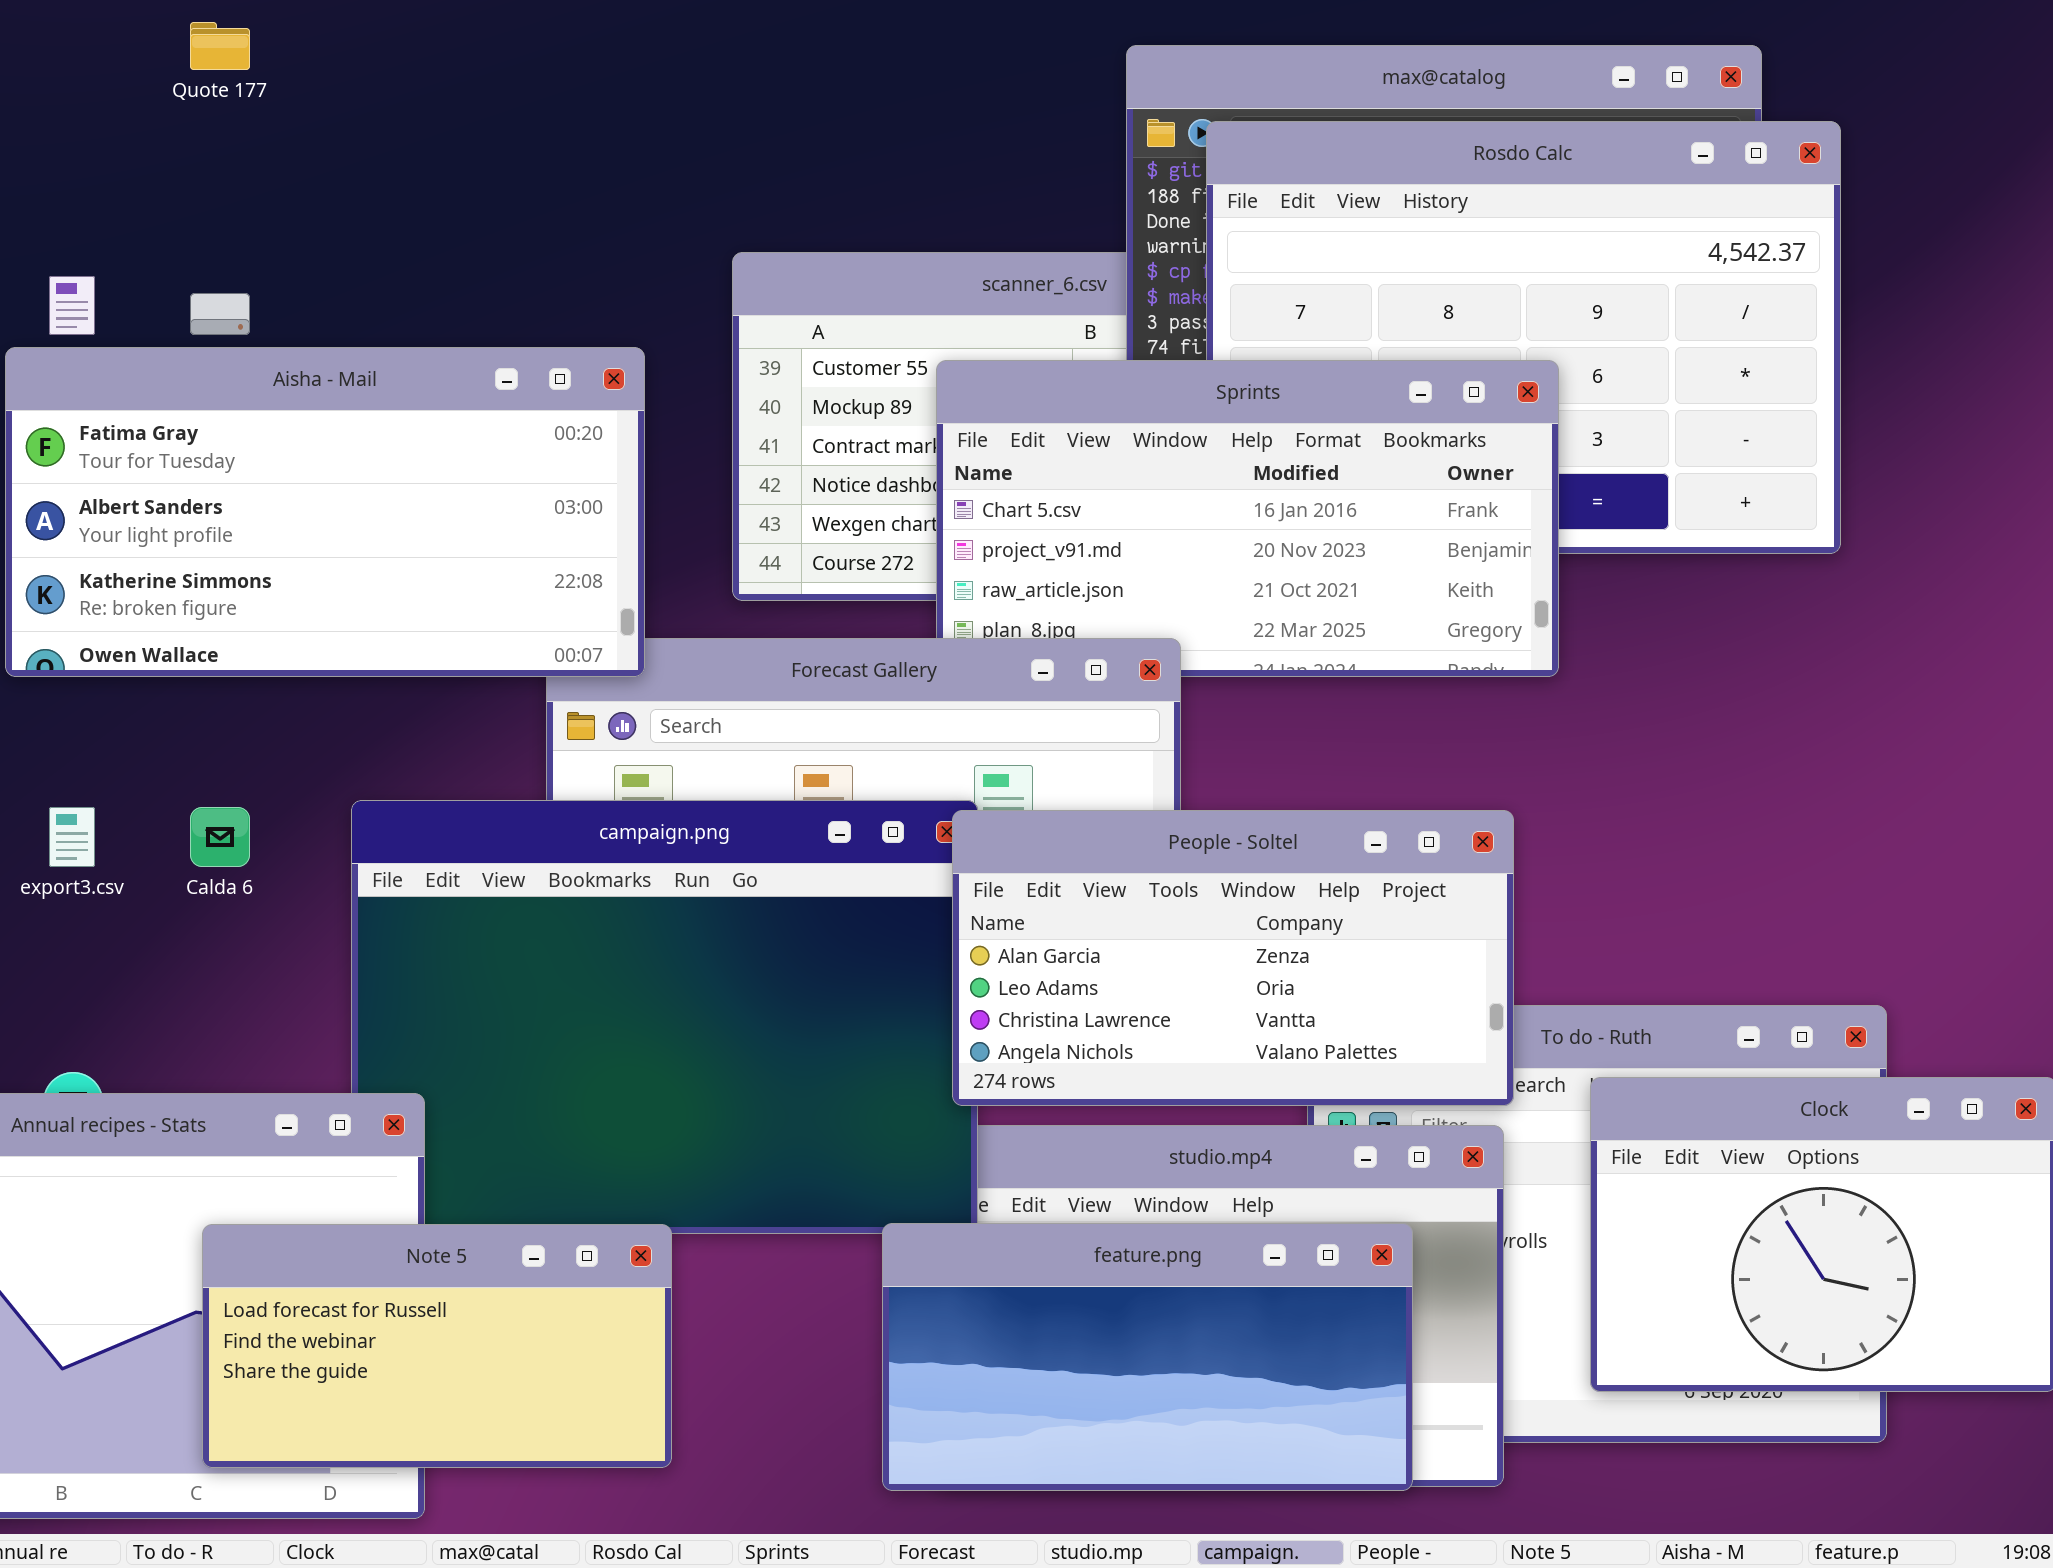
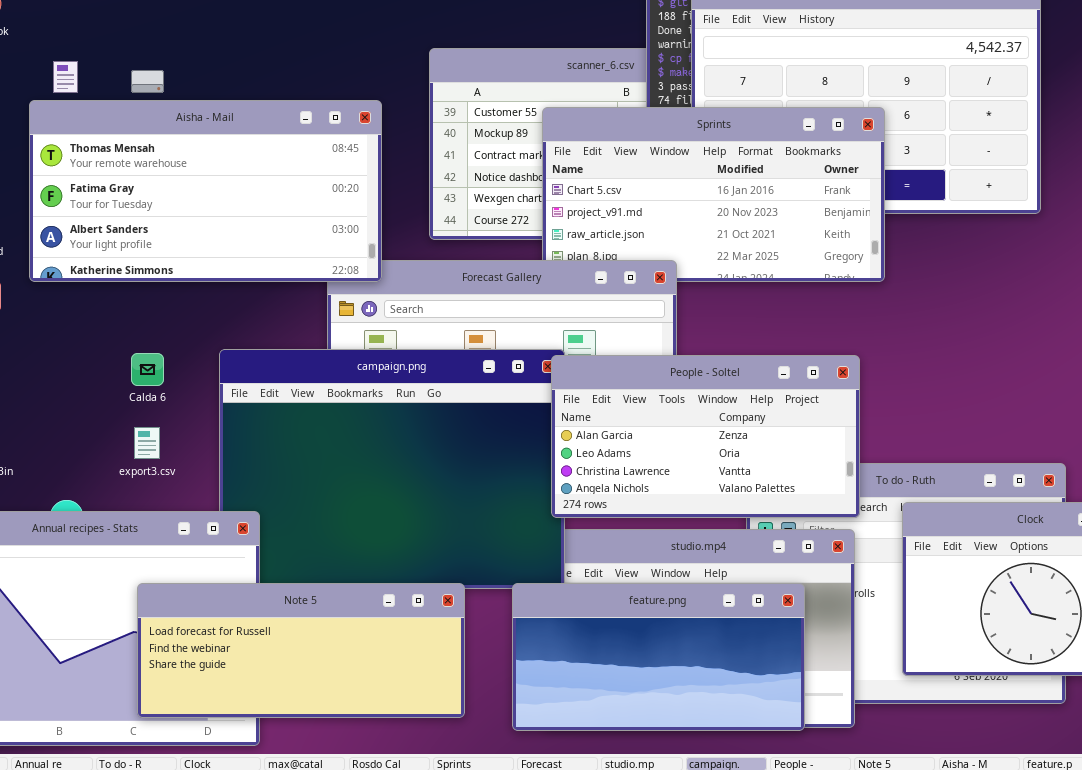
Aisha - Mail: [5,347,645,677] -> [29,100,382,282], scrolled up 1 row
export3.csv: [49,807,95,867] -> [134,427,160,459], moved
Note 5: [202,1224,672,1468] -> [137,583,465,718], resized

